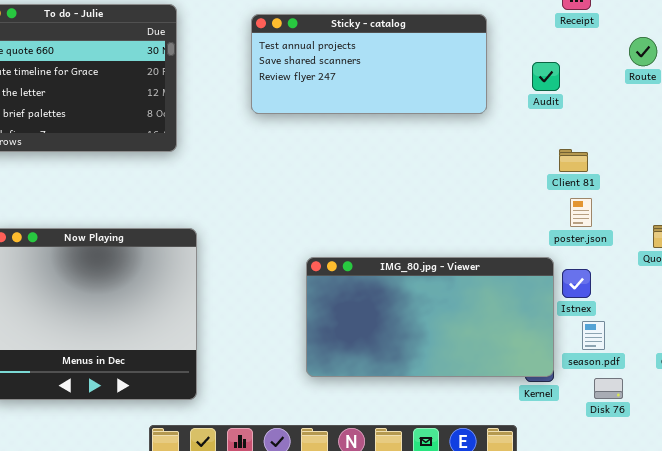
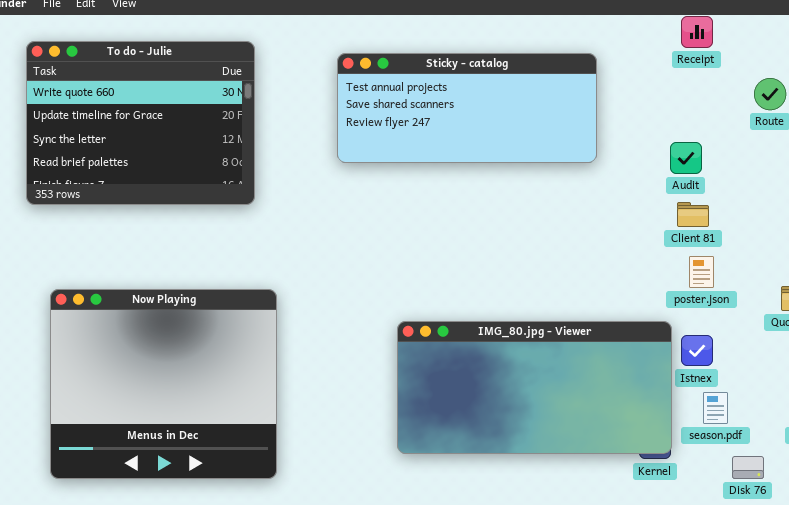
Audit: [532,62,560,91] -> [670,142,702,174], moved
Disk 76: [594,378,623,399] -> [732,456,764,479], moved

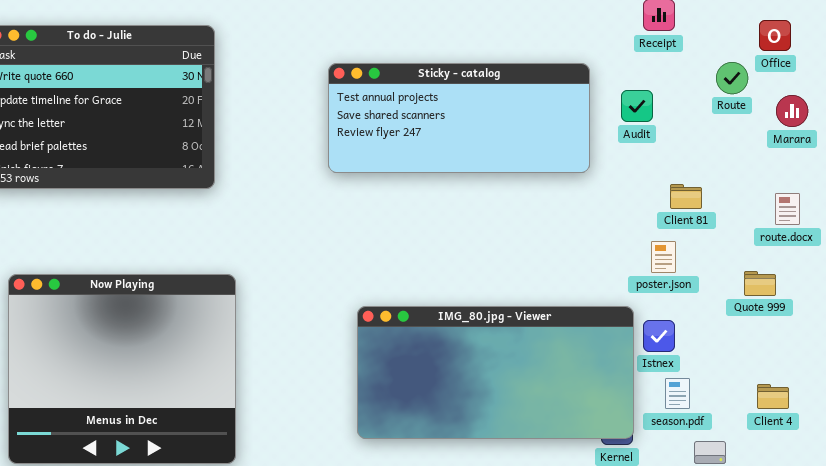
Sticky - catalog: [337,53,597,163] -> [328,63,590,173], moved
Audit: [670,142,702,174] -> [621,90,653,122], moved
Client 81: [677,202,709,227] -> [670,184,702,209], moved

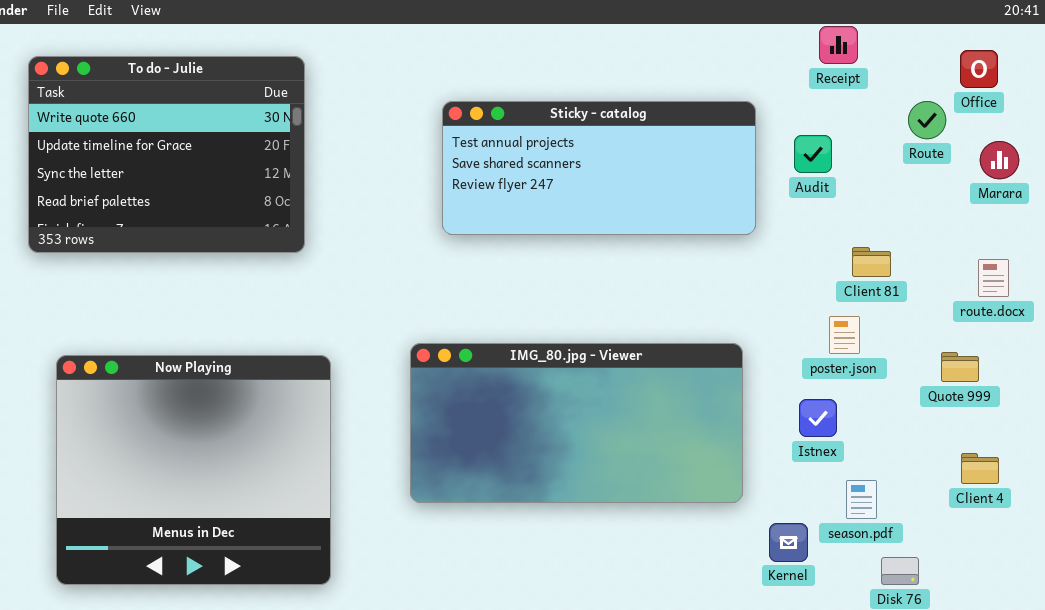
IMG_80.jpg - Viewer: [357,306,634,439] -> [410,343,743,503], moved
Istnex: [643,320,675,352] -> [799,399,837,437], moved
Client 4: [757,384,789,409] -> [961,453,999,484], moved

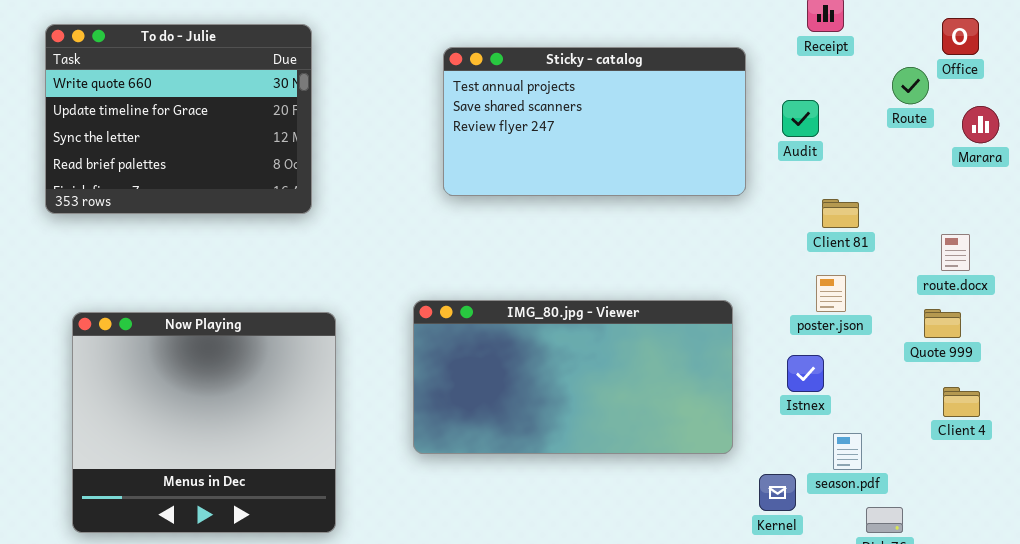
Sticky - catalog: [442,101,756,235] -> [443,47,746,196], resized
Client 81: [852,247,891,277] -> [822,199,859,228], moved
route.docx: [978,259,1009,297] -> [941,234,970,271], moved
Client 4: [961,453,999,484] -> [943,387,980,417], moved

